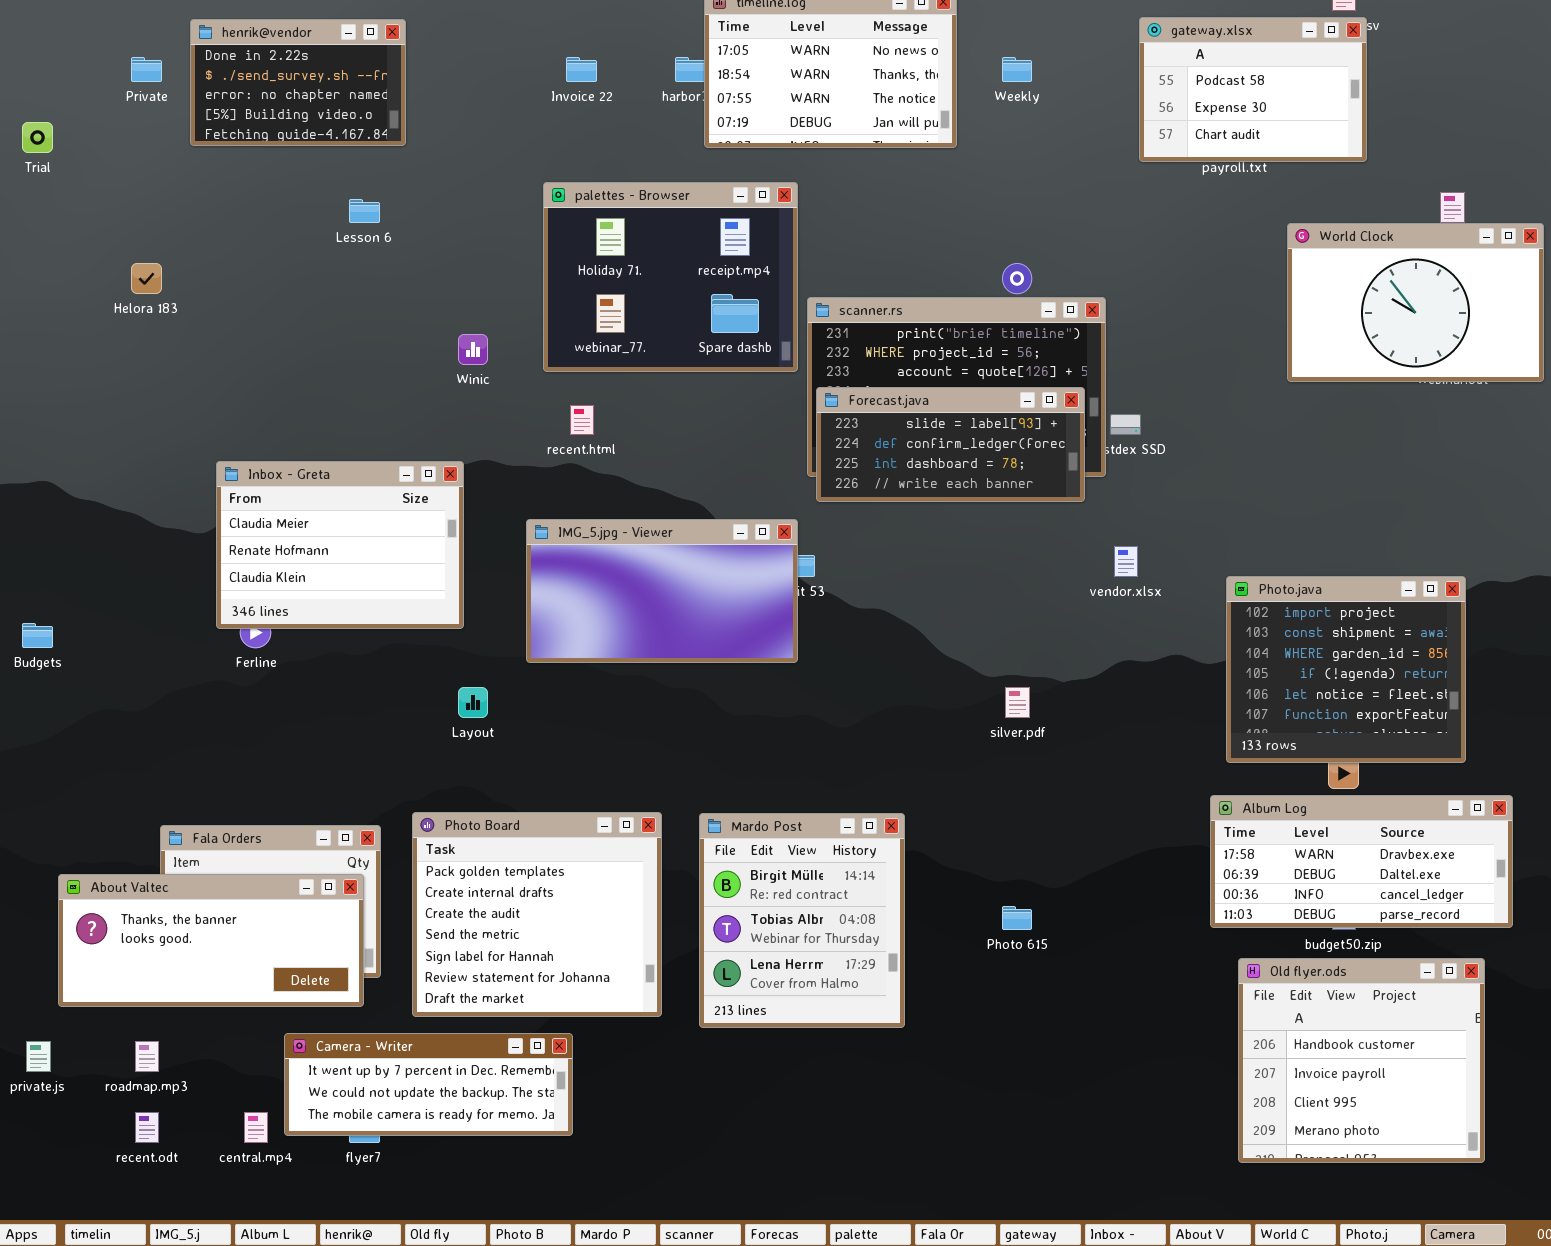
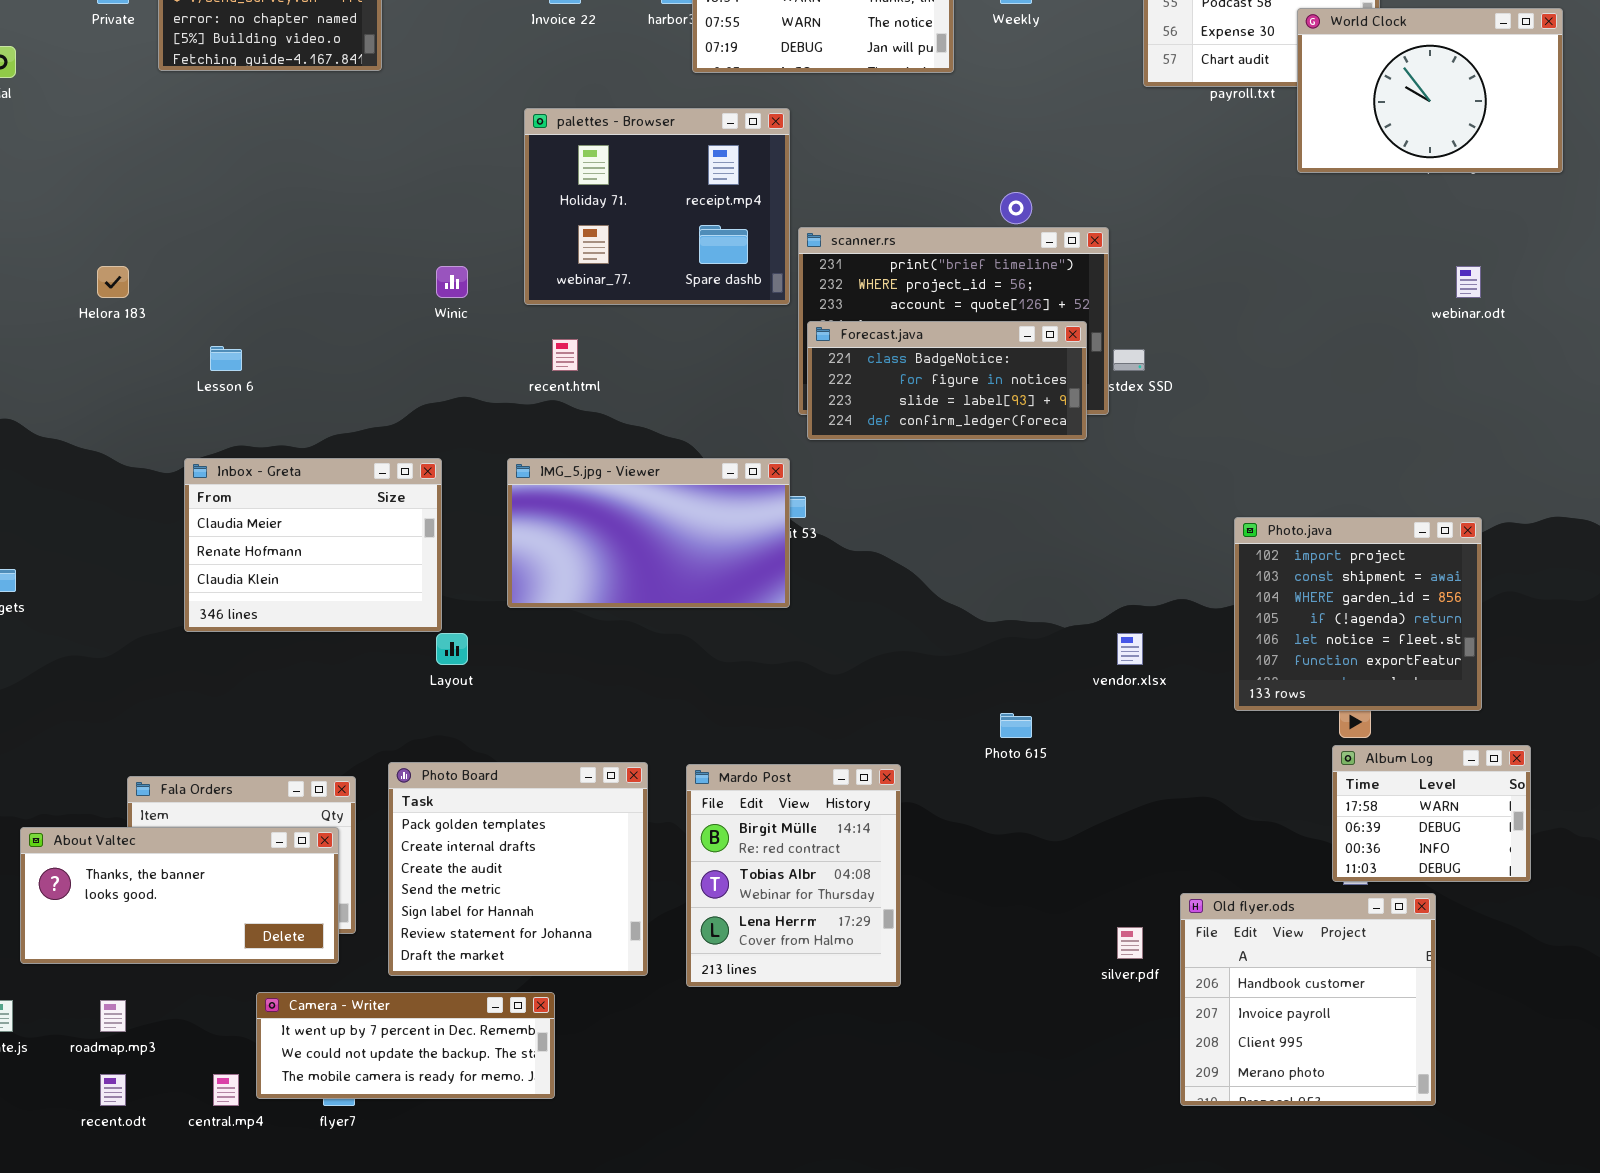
Lesson 6: [349,199,380,223] -> [210,346,242,371], moved
World Clock: [1287,223,1544,382] -> [1297,8,1563,173], moved
Helora 183: [131,263,162,294] -> [97,266,129,298], moved
Forecast.java: [816,387,1085,502] -> [807,321,1087,440], scrolled up 2 rows
Inbox - Greta: [216,461,464,629] -> [184,458,442,632], moved
vendor.xlsx: [1114,546,1138,577] -> [1117,633,1143,665], moved
silver.pdf: [1005,687,1030,718] -> [1117,927,1143,959], moved
Album Log: [1210,795,1513,928] -> [1332,745,1531,882], resized
Photo 615: [1002,906,1032,930] -> [1000,713,1032,738], moved
Old flyer.ods: [1238,958,1485,1163] -> [1180,893,1436,1106], moved

